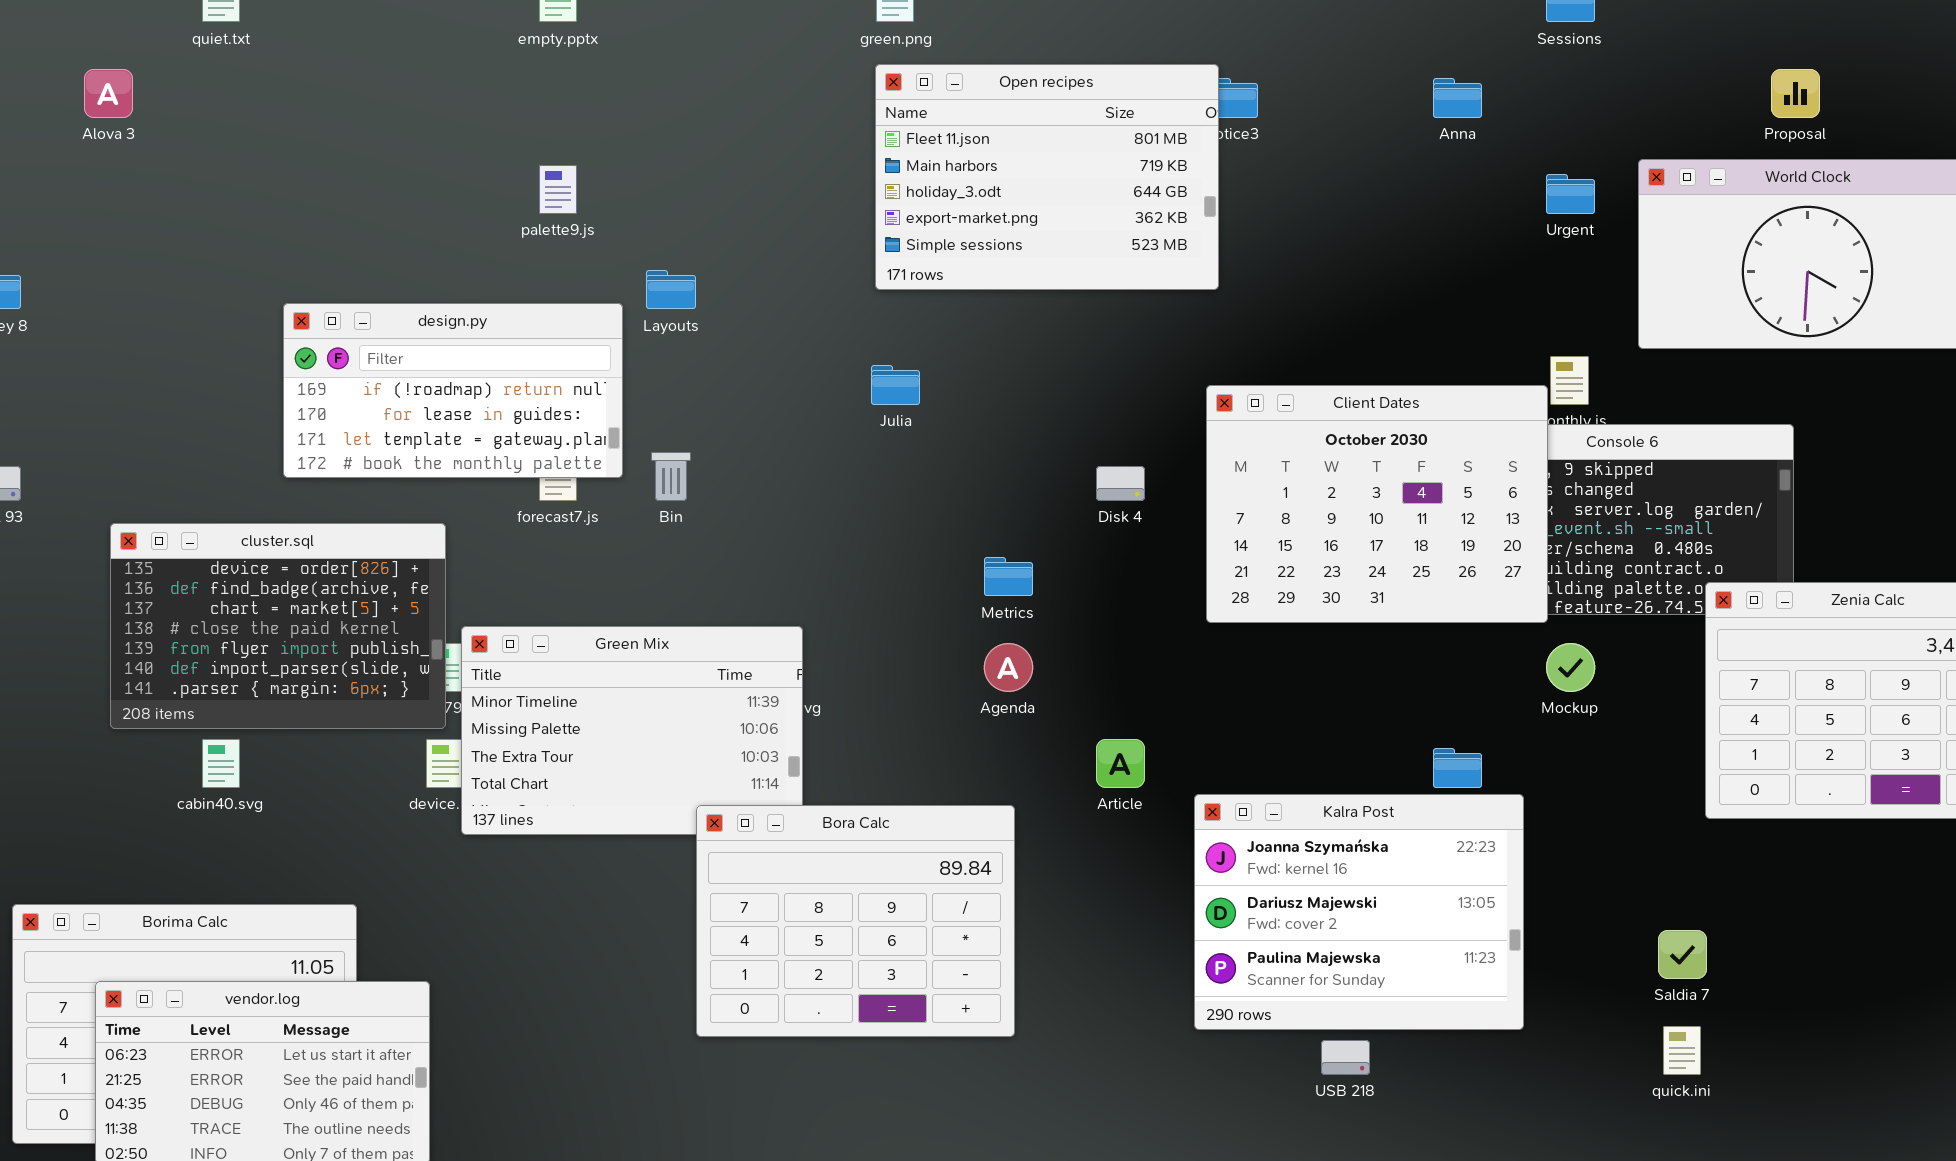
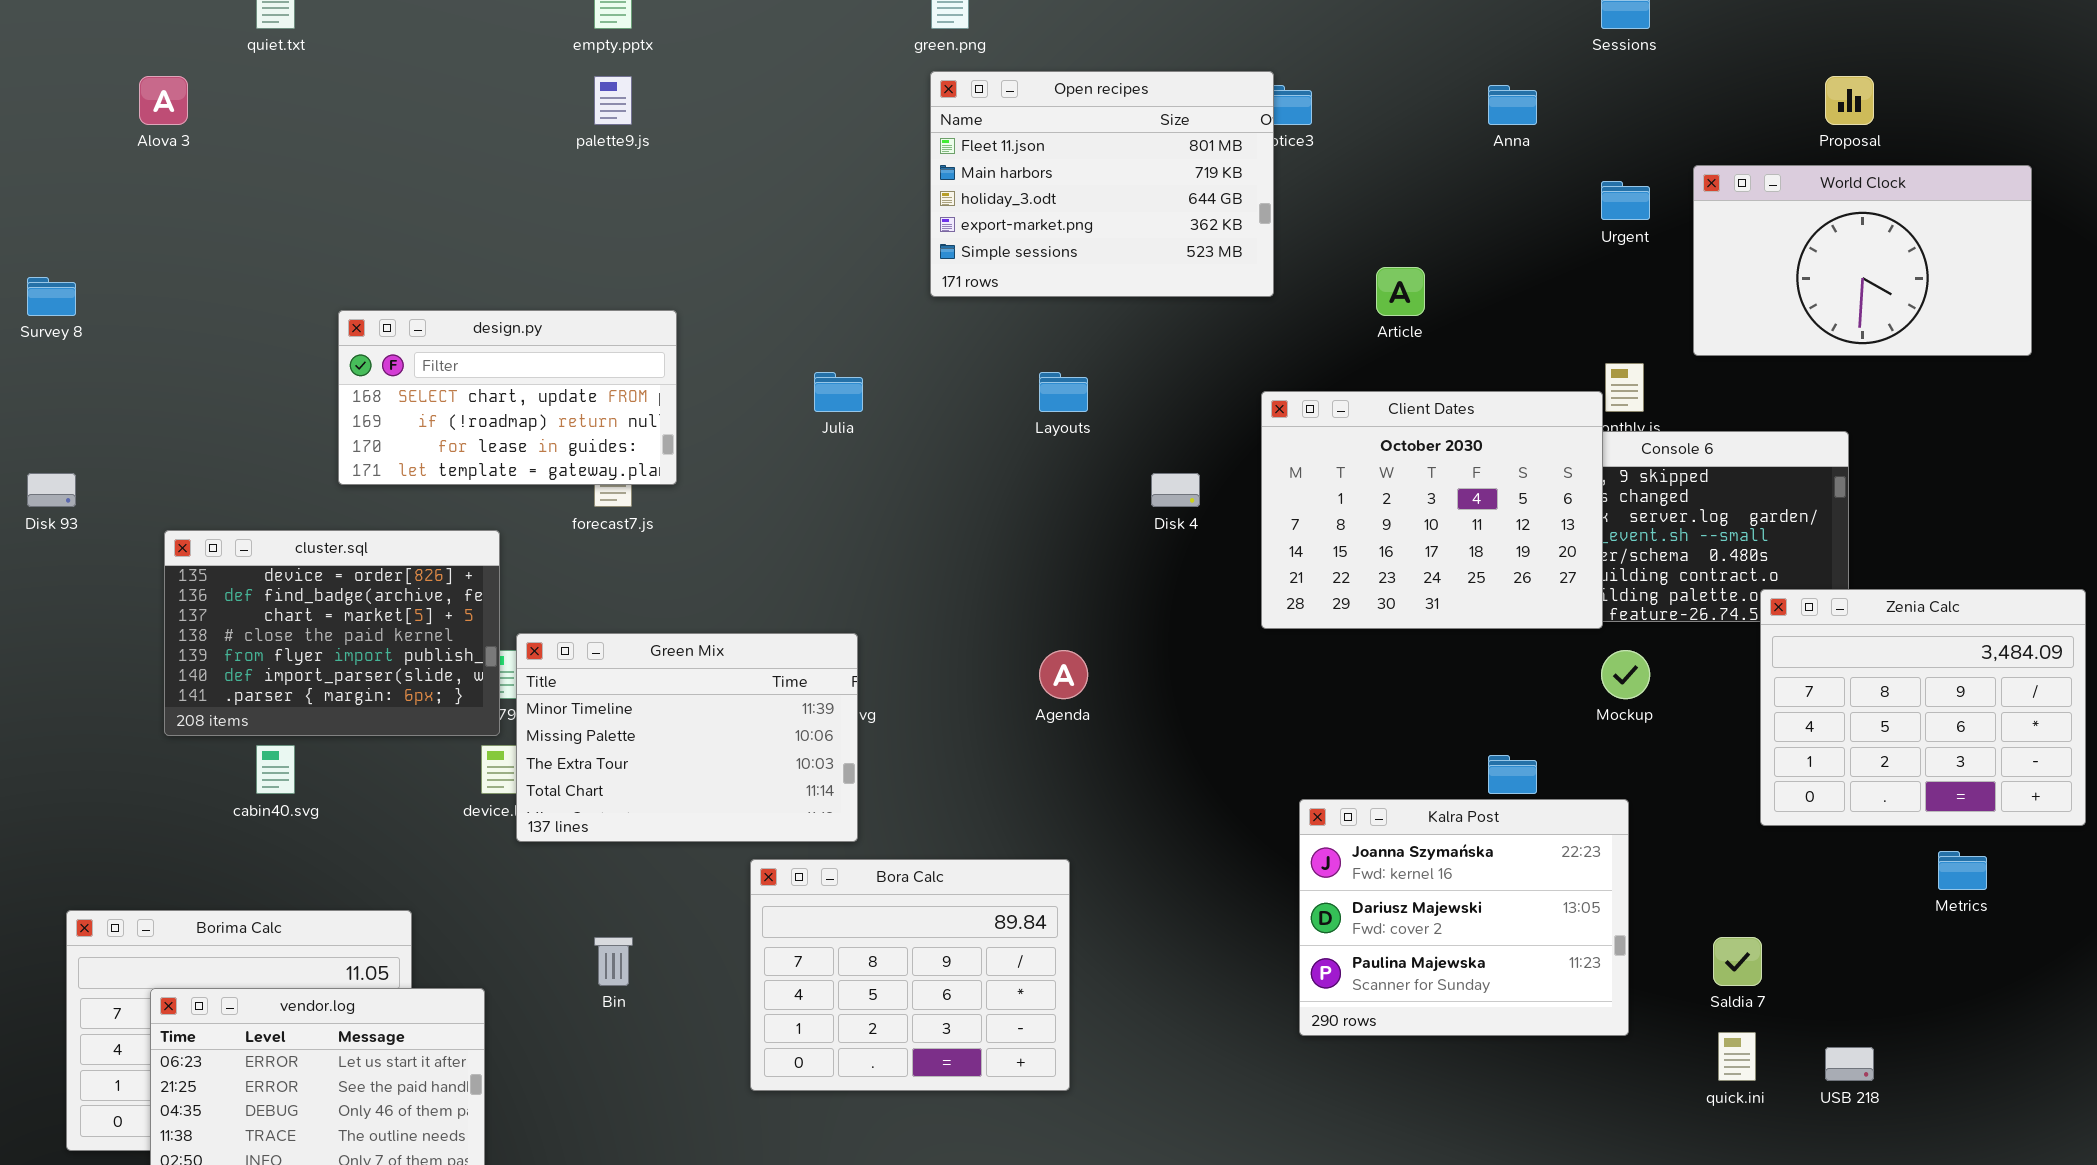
palette9.js: [539,165,577,214] -> [594,76,632,125], moved
Layouts: [646,270,696,309] -> [1039,372,1088,412], moved
design.py: [283,303,623,478] -> [338,310,677,485], scrolled up 1 row
Julia: [871,365,920,405] -> [814,372,863,412], moved
Bin: [651,452,691,501] -> [594,937,633,986], moved
Metrics: [984,557,1033,596] -> [1938,851,1987,890], moved
Article: [1096,739,1145,788] -> [1376,267,1425,316], moved
Kalra Post: [1194,794,1524,1030] -> [1299,799,1629,1036], moved
Bora Calc: [696,805,1015,1037] -> [750,859,1070,1091], moved
USB 218: [1321,1040,1370,1075] -> [1825,1047,1874,1081], moved

